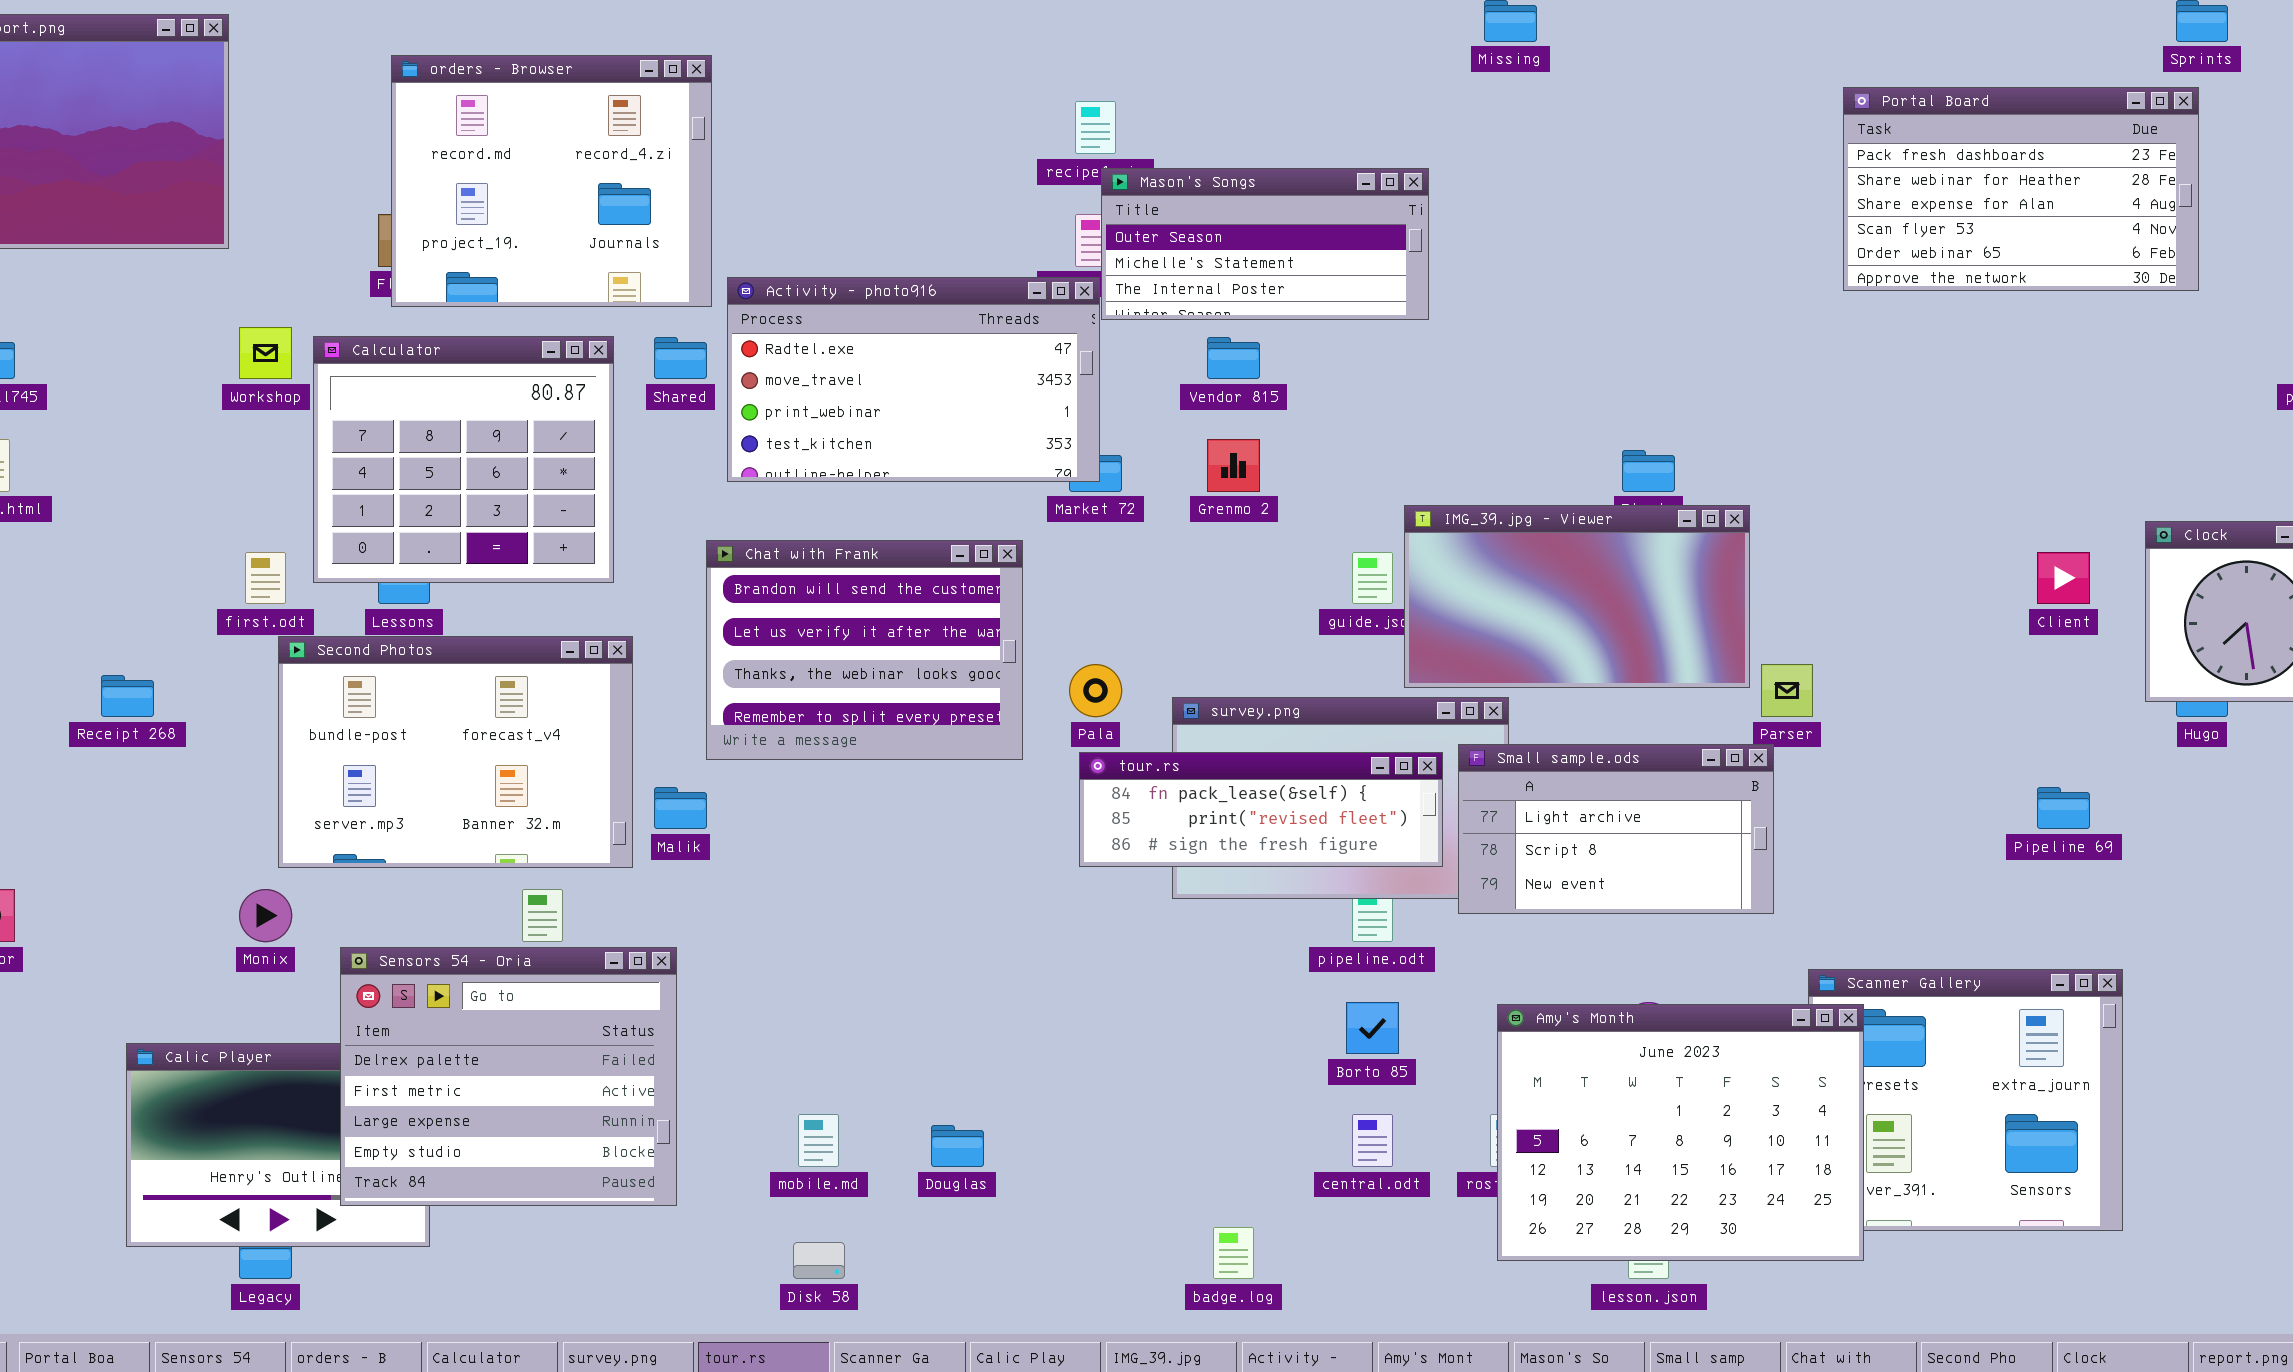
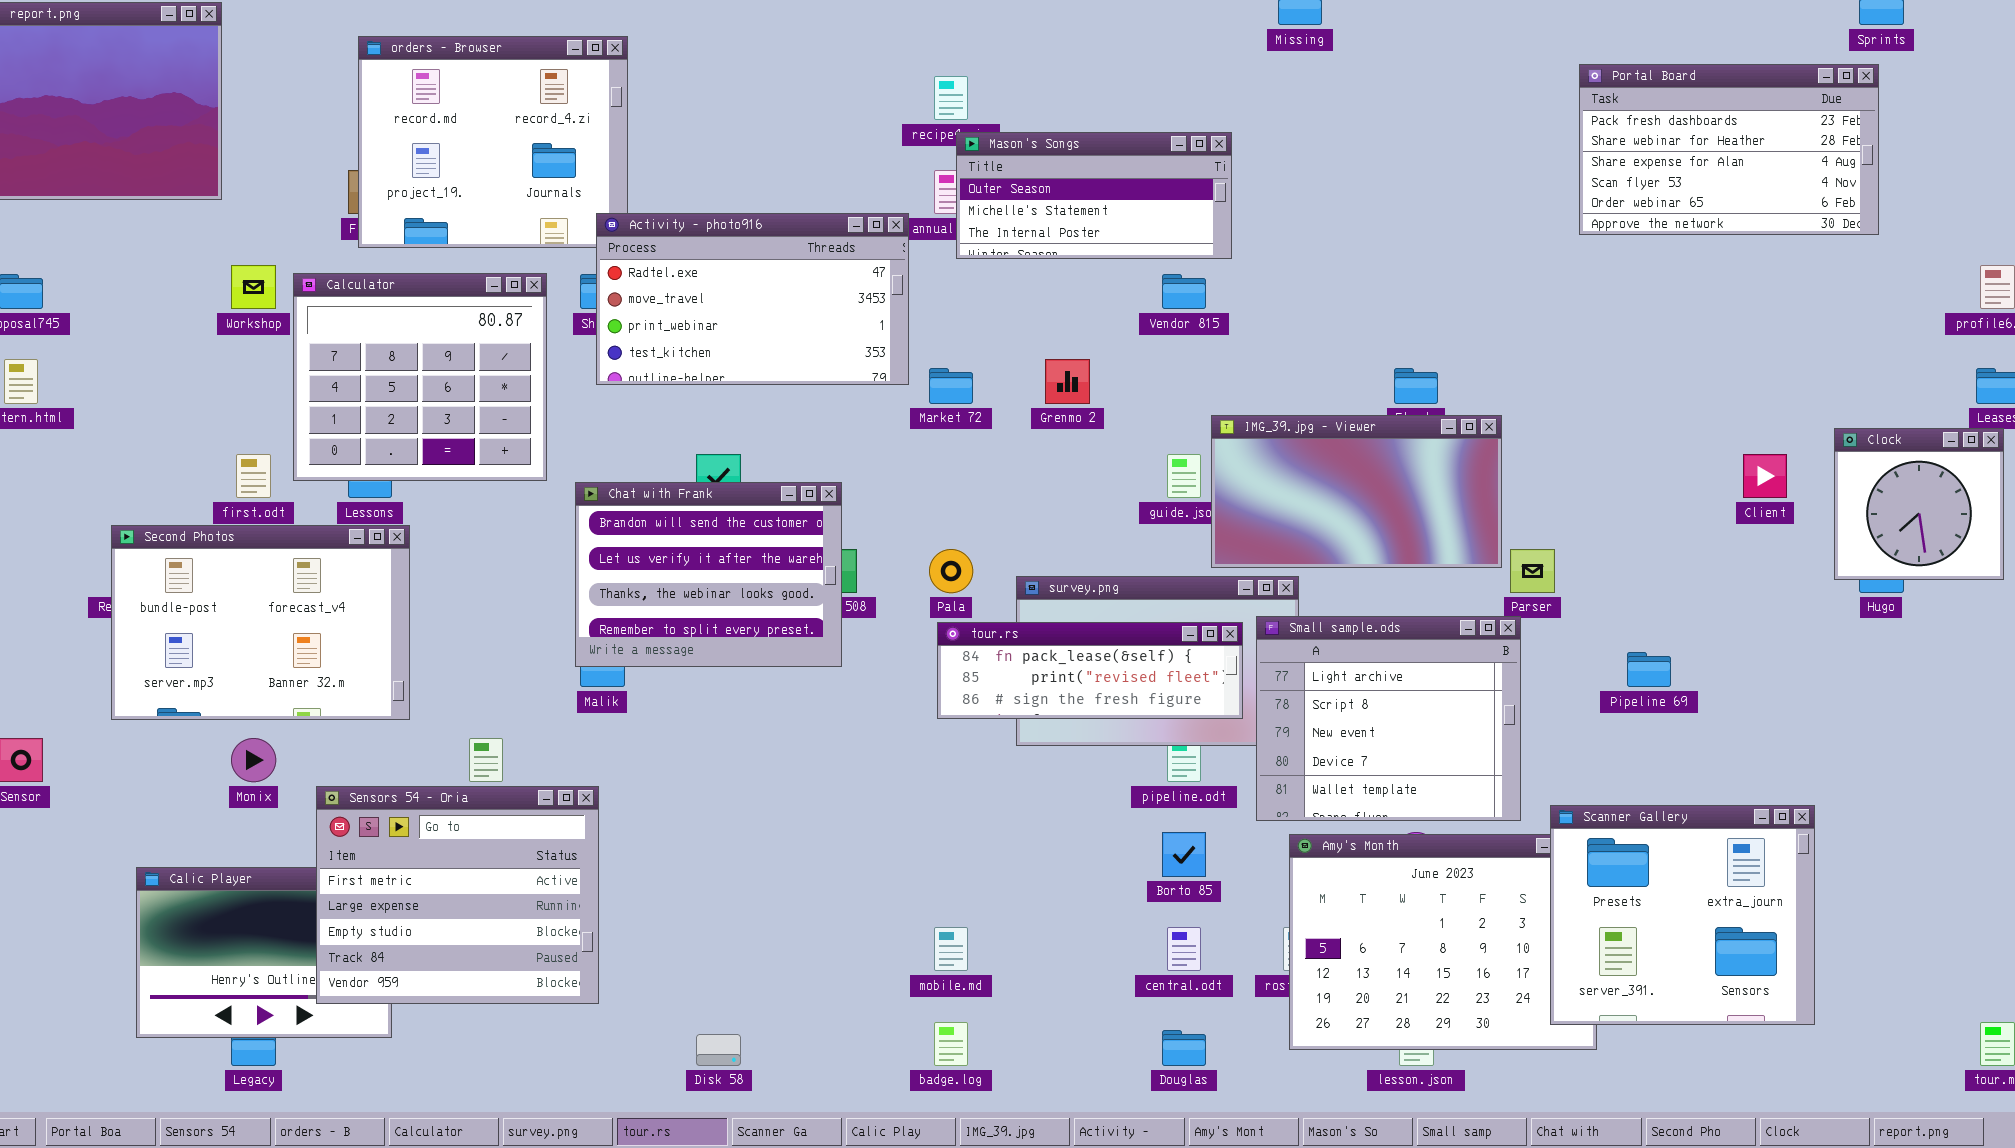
Activity - photo916: [727,277,1100,482] -> [596,213,909,385], moved
Vendor 815: [1207,337,1260,379] -> [1162,274,1206,309], moved
Chat with Frank: [706,540,1023,760] -> [575,482,842,667], moved
Second Photos: [278,636,633,868] -> [111,525,410,720], moved
Small sample.ods: [1458,744,1774,914] -> [1256,616,1521,821], resized
Pipeline 69: [2037,787,2090,829] -> [1627,652,1671,687], moved
Sensors 54 - Oria: [340,947,677,1206] -> [316,786,599,1004], scrolled down 1 row
Scanner Gallery: [1808,969,2123,1231] -> [1550,805,1815,1025], raised
mobile.md: [798,1114,839,1167] -> [934,927,968,971], moved
Douglas: [931,1125,984,1167] -> [1162,1030,1206,1066], moved
badge.log: [1213,1227,1254,1279] -> [934,1022,968,1066], moved

